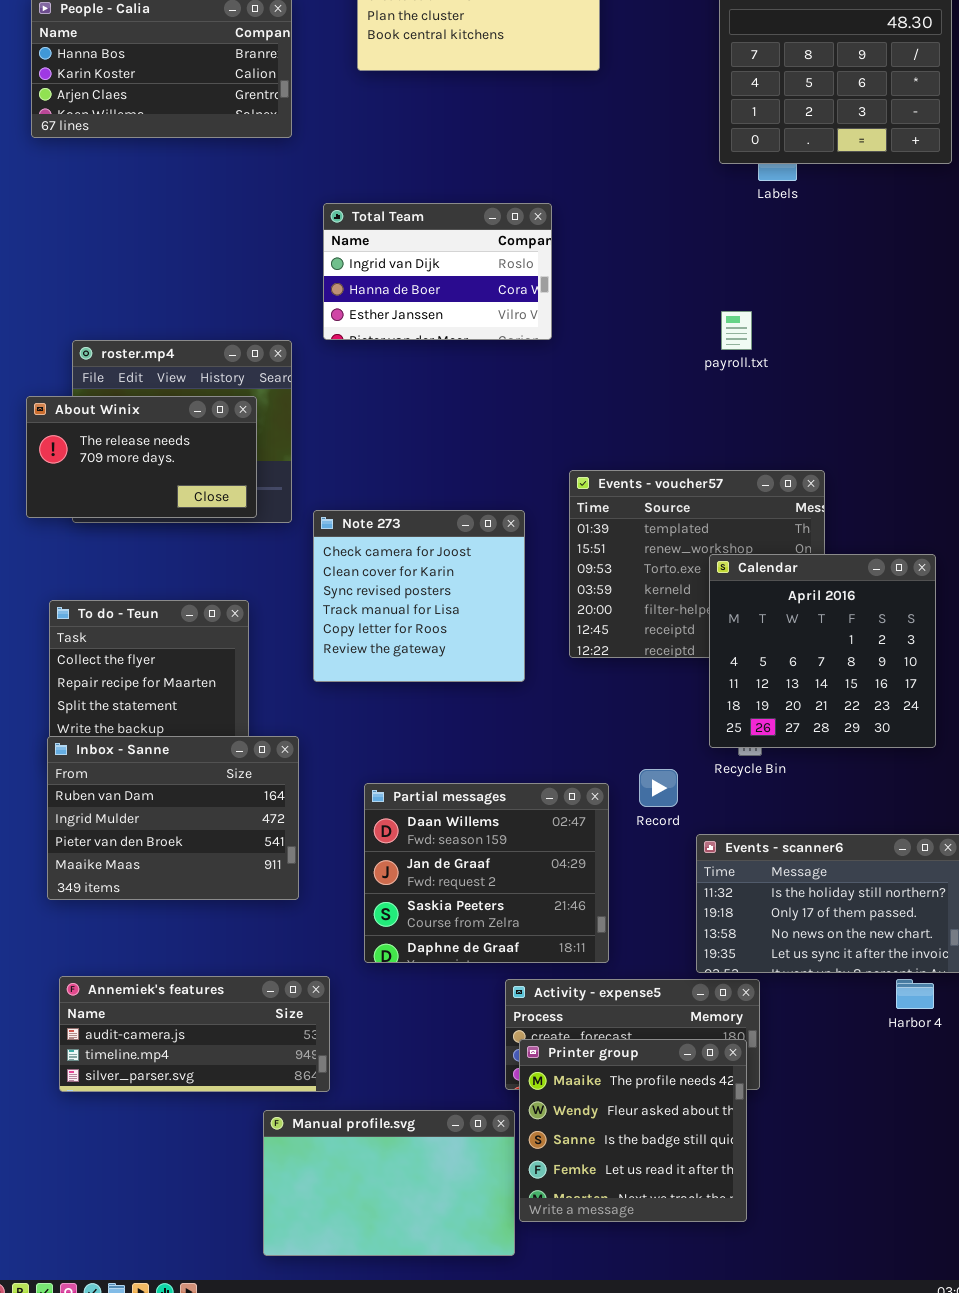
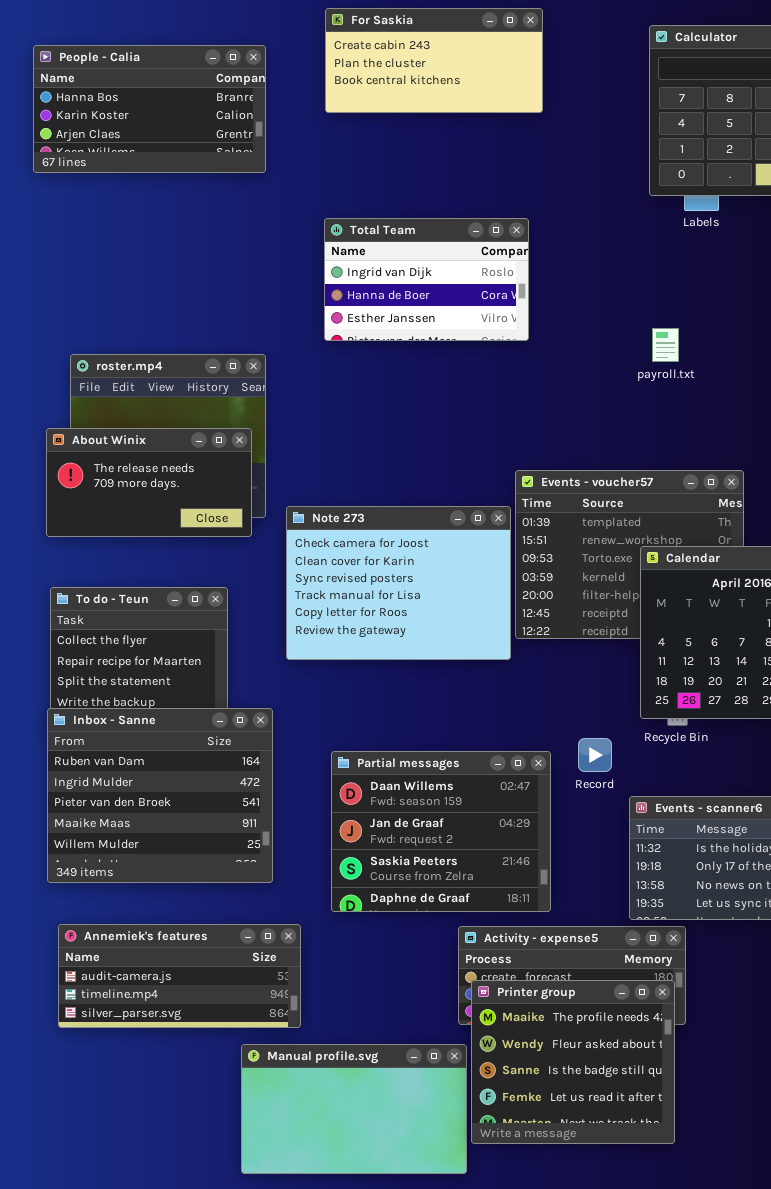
Total Team: [323,203,552,340] -> [324,218,529,341], moved
About Winix: [26,396,257,518] -> [46,428,252,537], moved
Note 273: [313,510,525,682] -> [286,506,511,660], resized
Inbox - Sanne: [47,736,299,900] -> [47,708,273,883], resized

